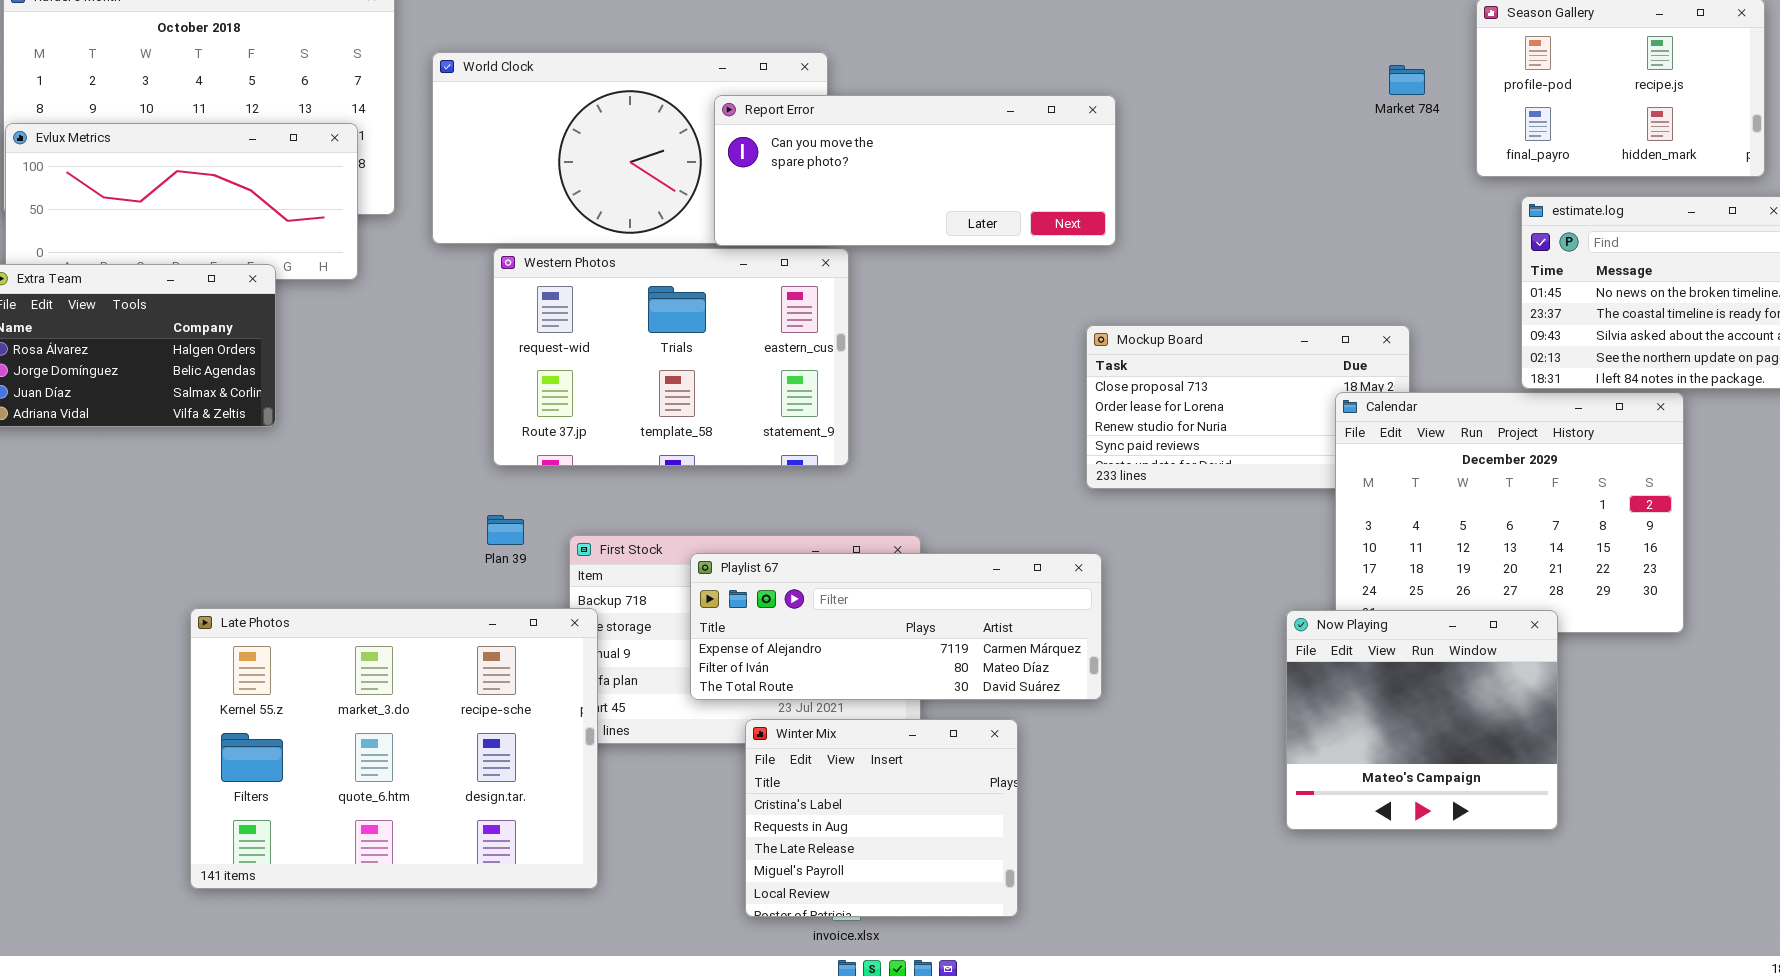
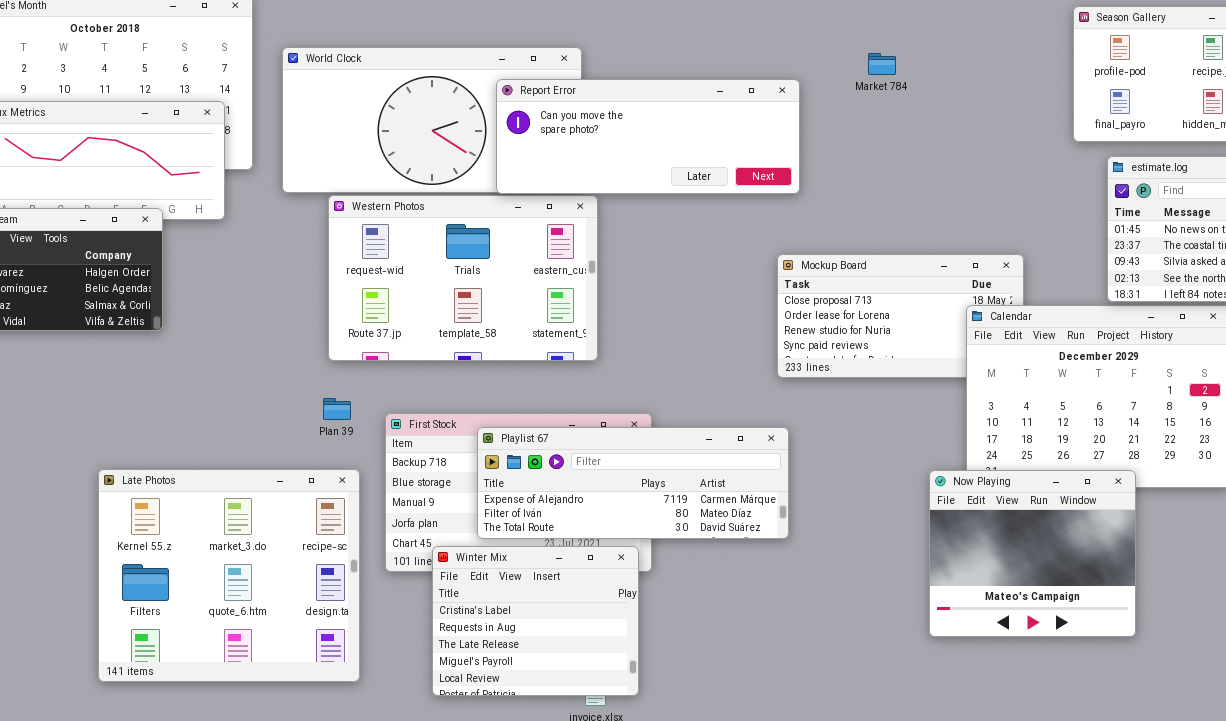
Market 784: [1389,65,1425,95] -> [868,53,896,75], moved
Late Photos: [190,608,598,889] -> [98,469,360,682], resized
Winter Mix: [745,719,1018,917] -> [432,546,639,696], moved

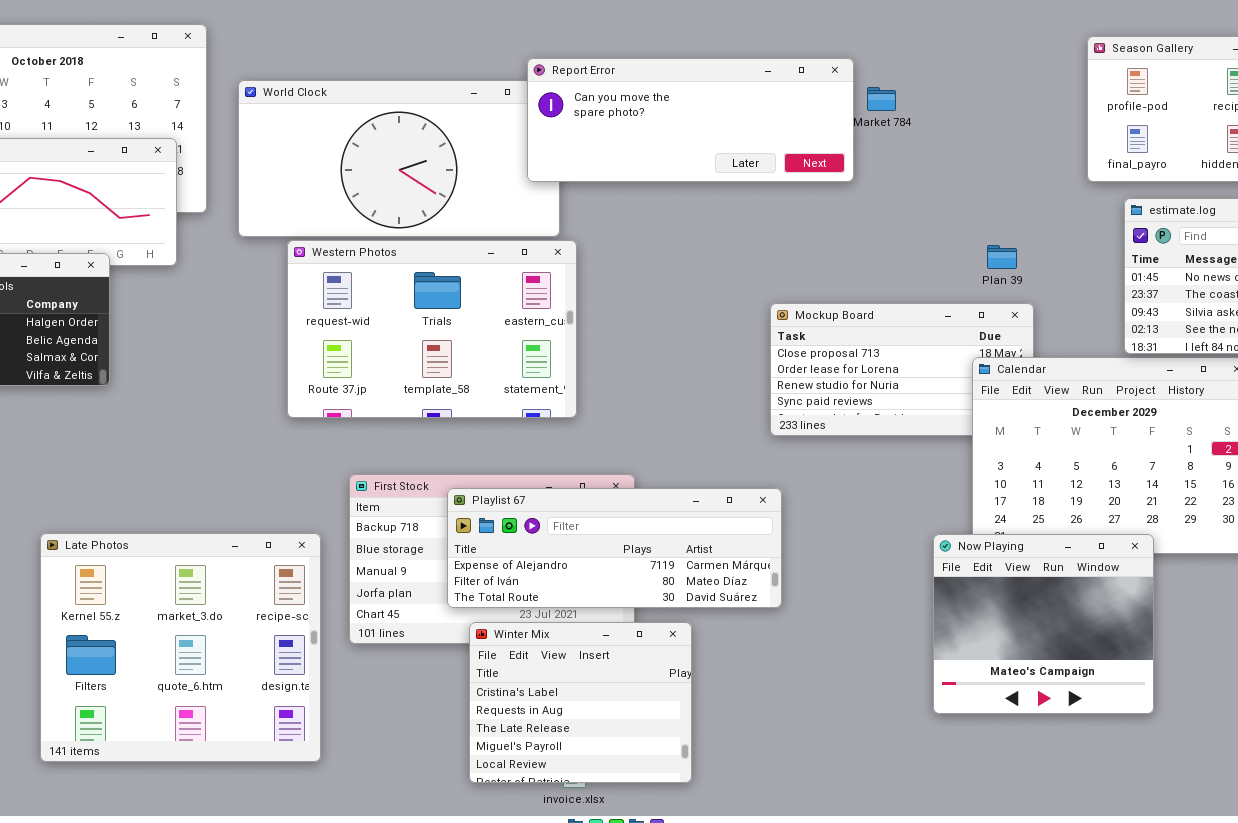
Report Error: [496,79,800,194] -> [527,58,854,182], moved
Plan 39: [323,398,351,420] -> [987,245,1017,269], moved
Winter Mix: [432,546,639,696] -> [469,622,692,783], moved

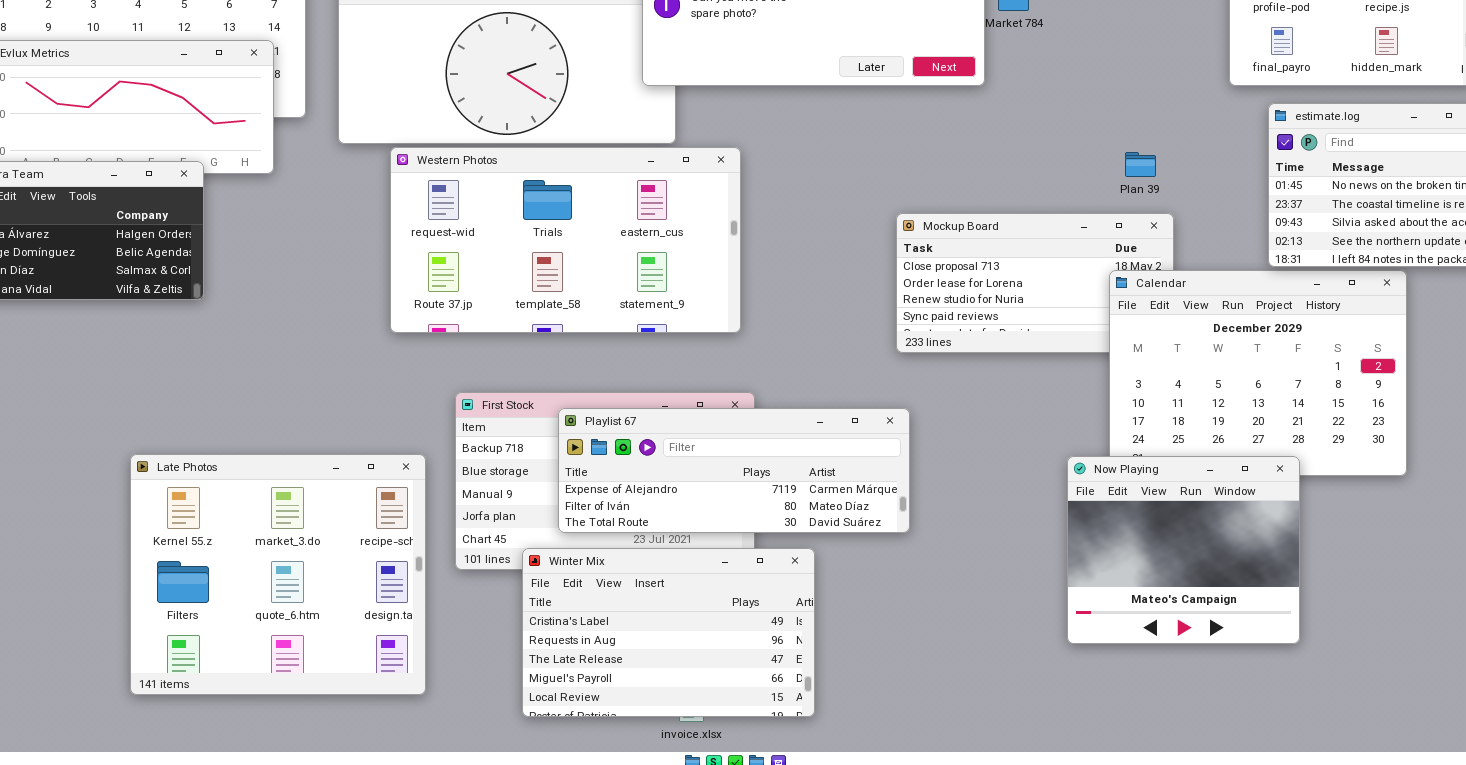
Western Photos: [287,240,577,418] -> [390,147,741,333], resized
Winter Mix: [469,622,692,783] -> [522,548,815,717], resized

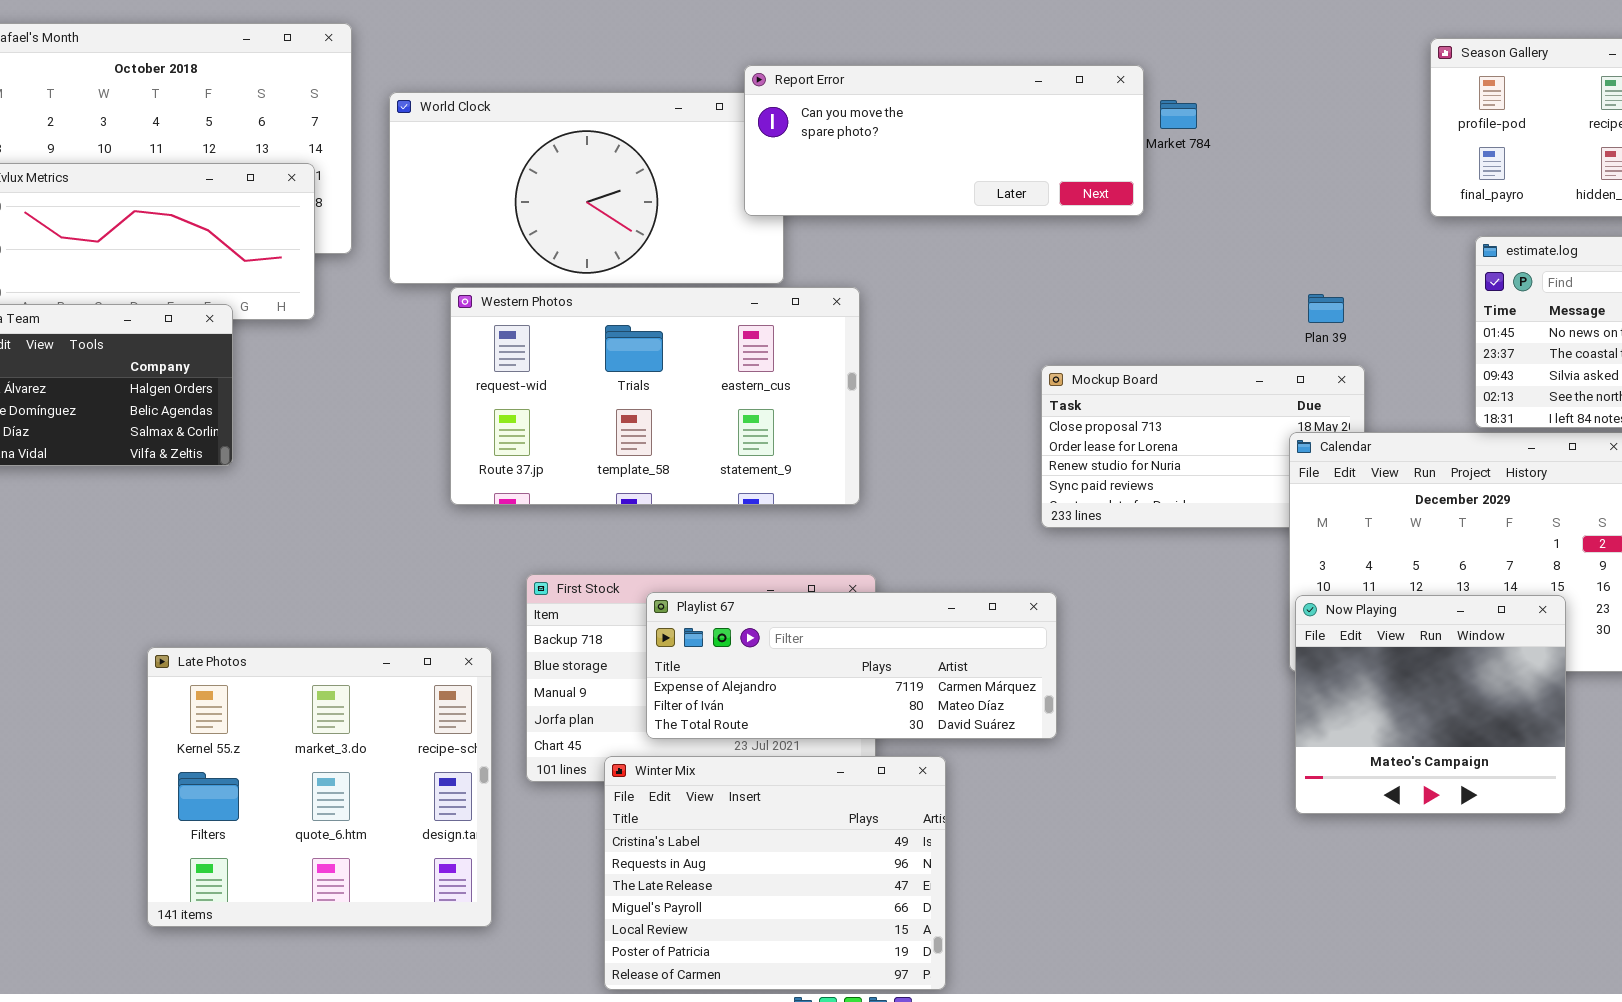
Now Playing: [1067,456,1300,644] -> [1295,595,1566,814], moved
Winter Mix: [522,548,815,717] -> [604,756,946,990], resized

